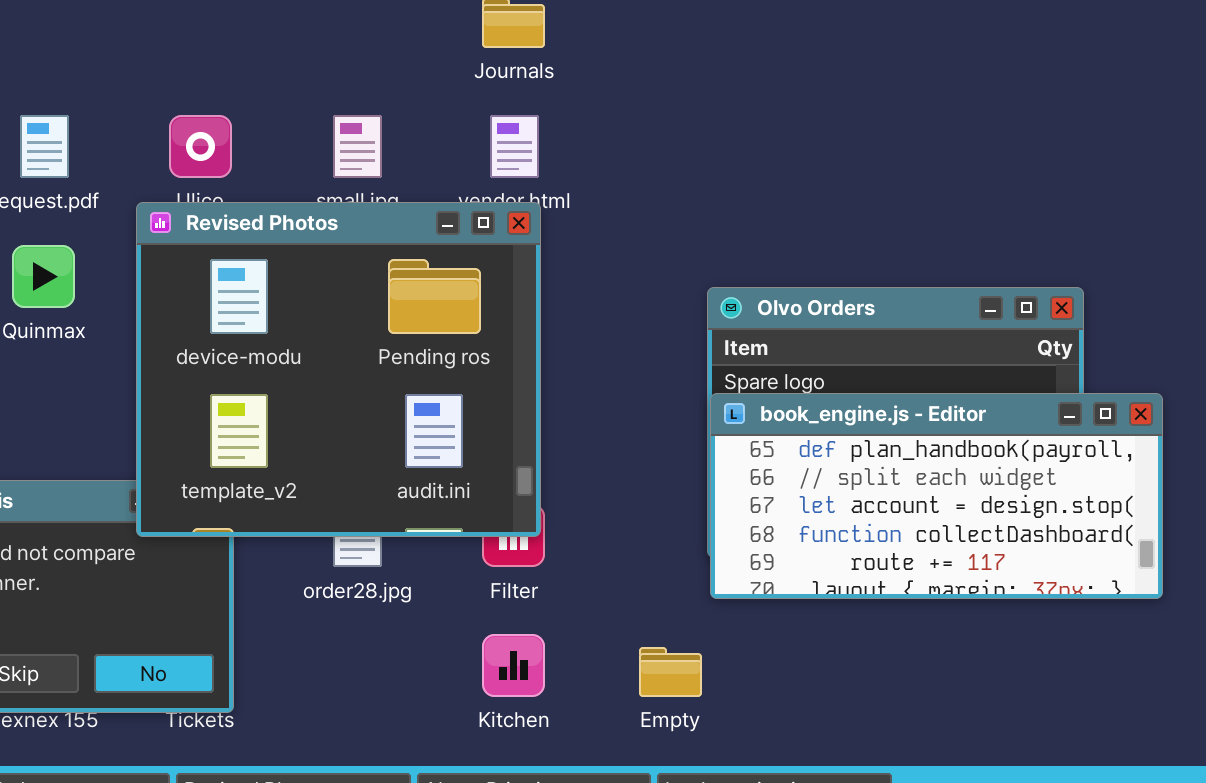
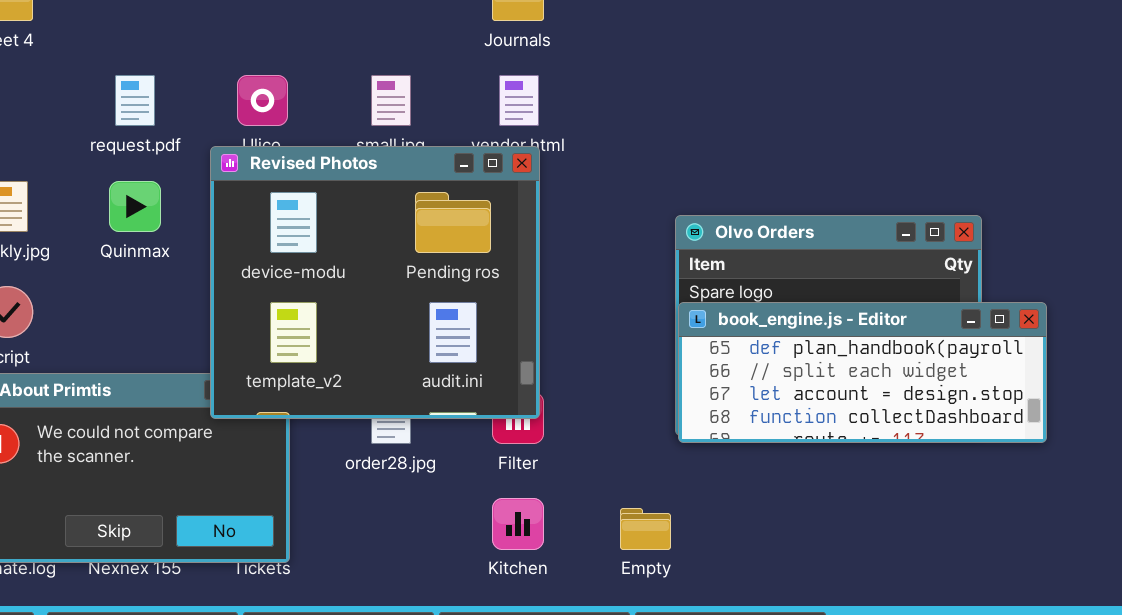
book_engine.js - Editor: [710,393,1163,599] -> [678,302,1047,443], resized

